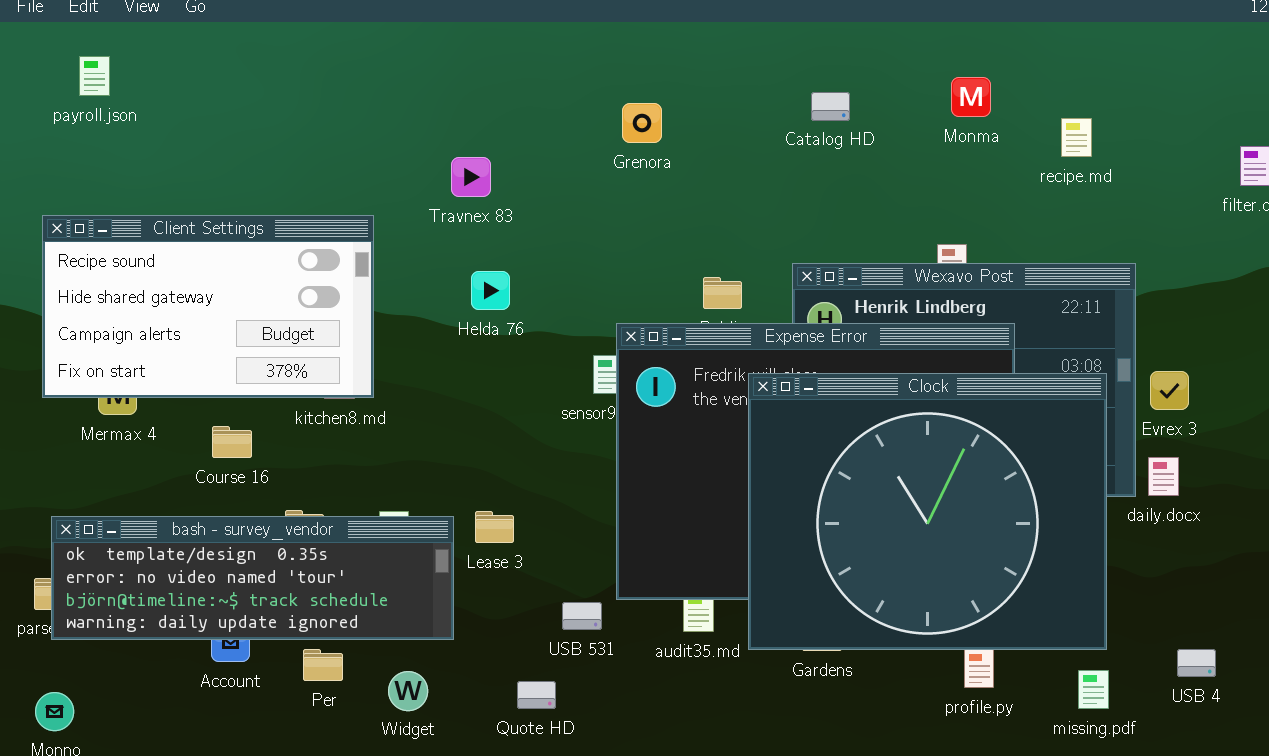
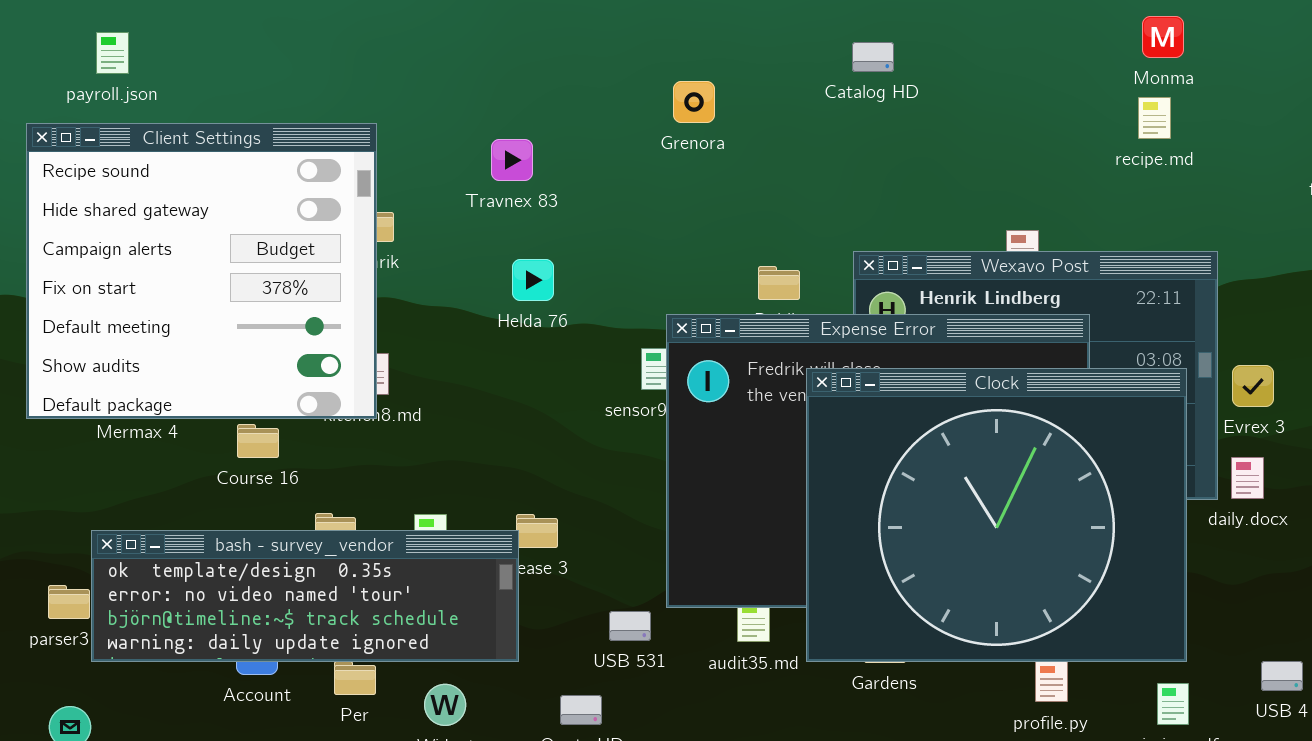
Monma: [951,77,991,117] -> [1142,16,1184,58], moved
Catalog HD: [811,92,850,121] -> [852,42,894,72], moved
Client Settings: [42,215,374,398] -> [26,123,377,419], moved, resized
bash - survey_vendor: [51,516,454,640] -> [91,530,519,662], moved

